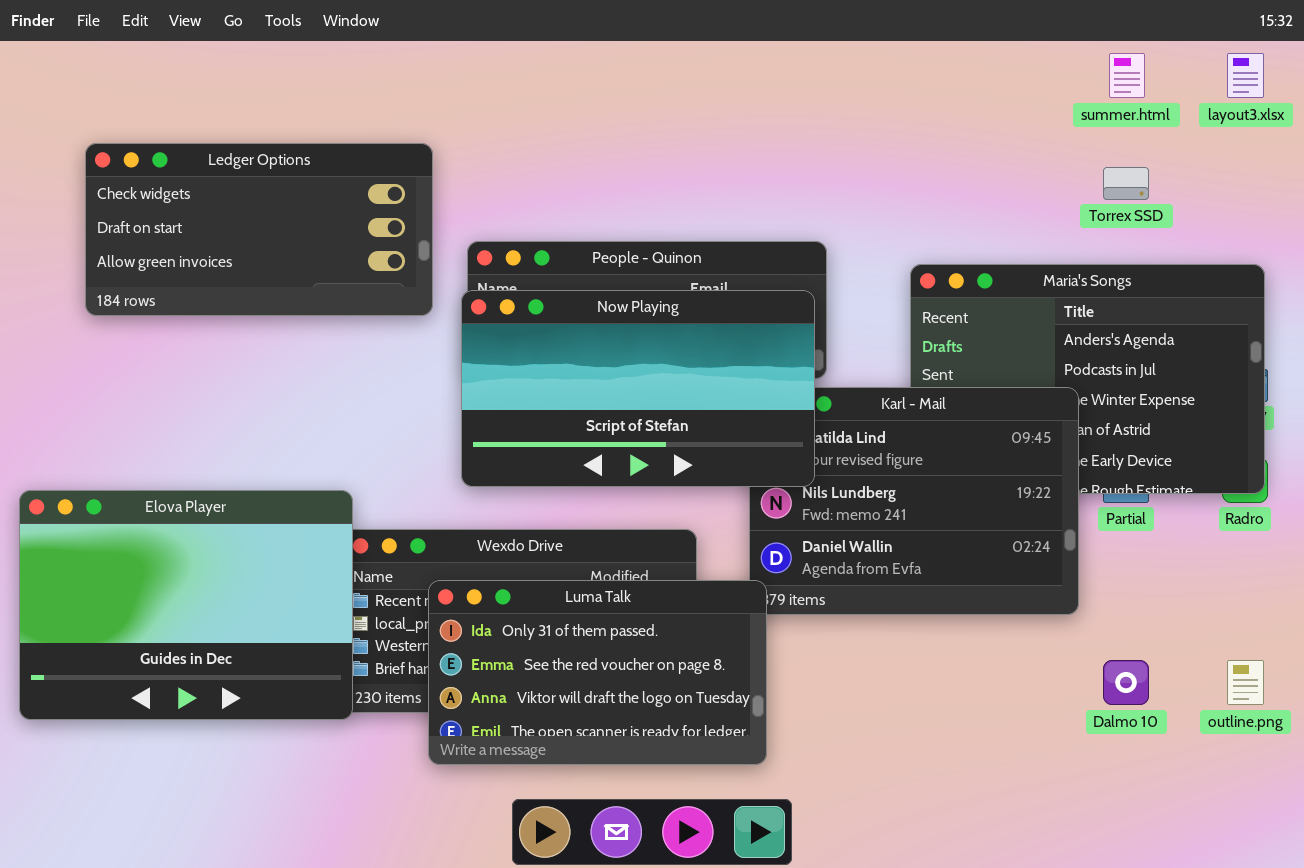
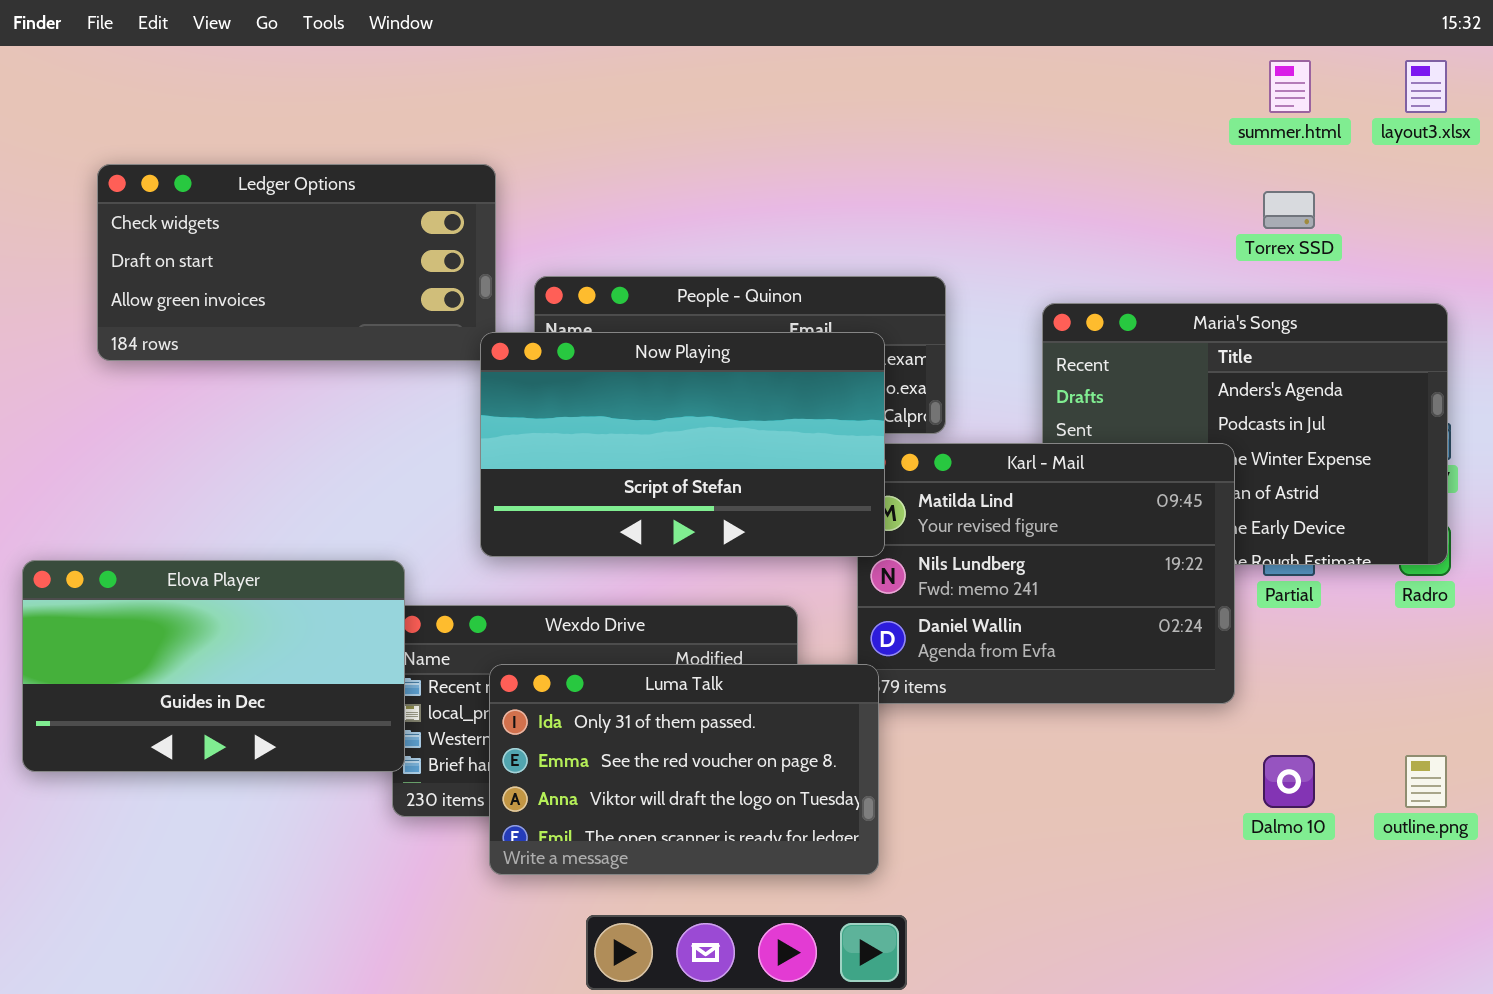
Now Playing: [461,290,815,487] -> [480,332,885,557], moved
Elova Player: [19,490,353,720] -> [22,560,405,772], resized

